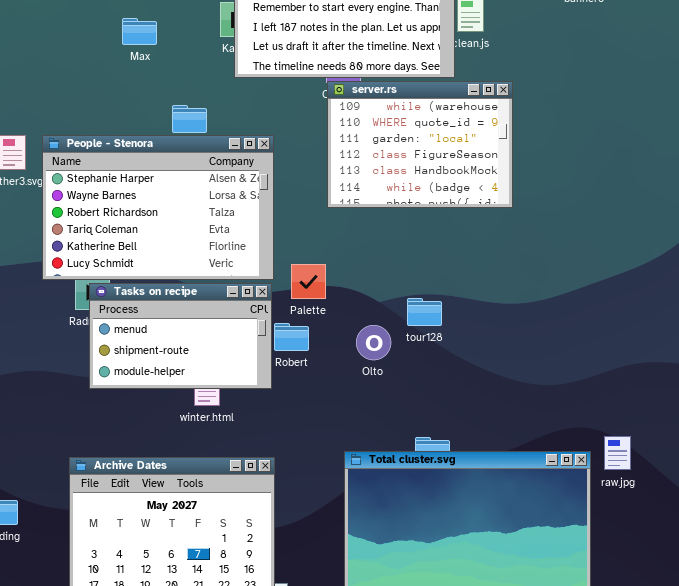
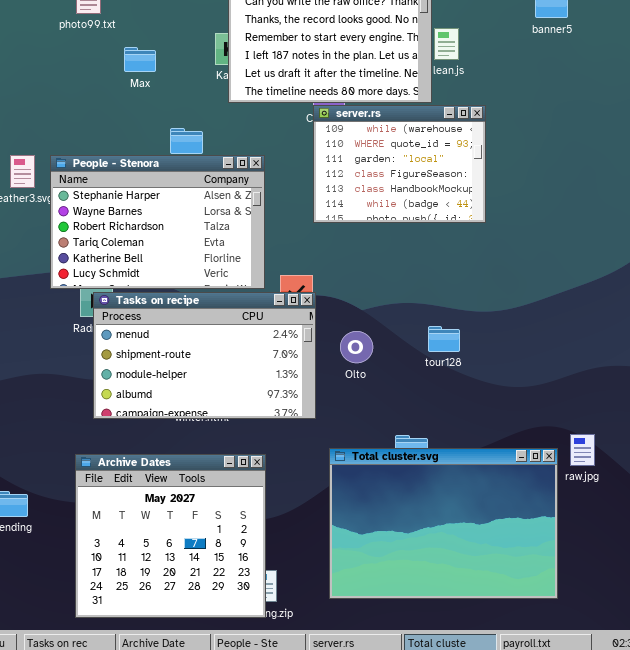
Tasks on recipe: [89,283,272,389] -> [93,292,316,419], resized
tour128: [407,298,442,326] -> [428,326,460,352], moved

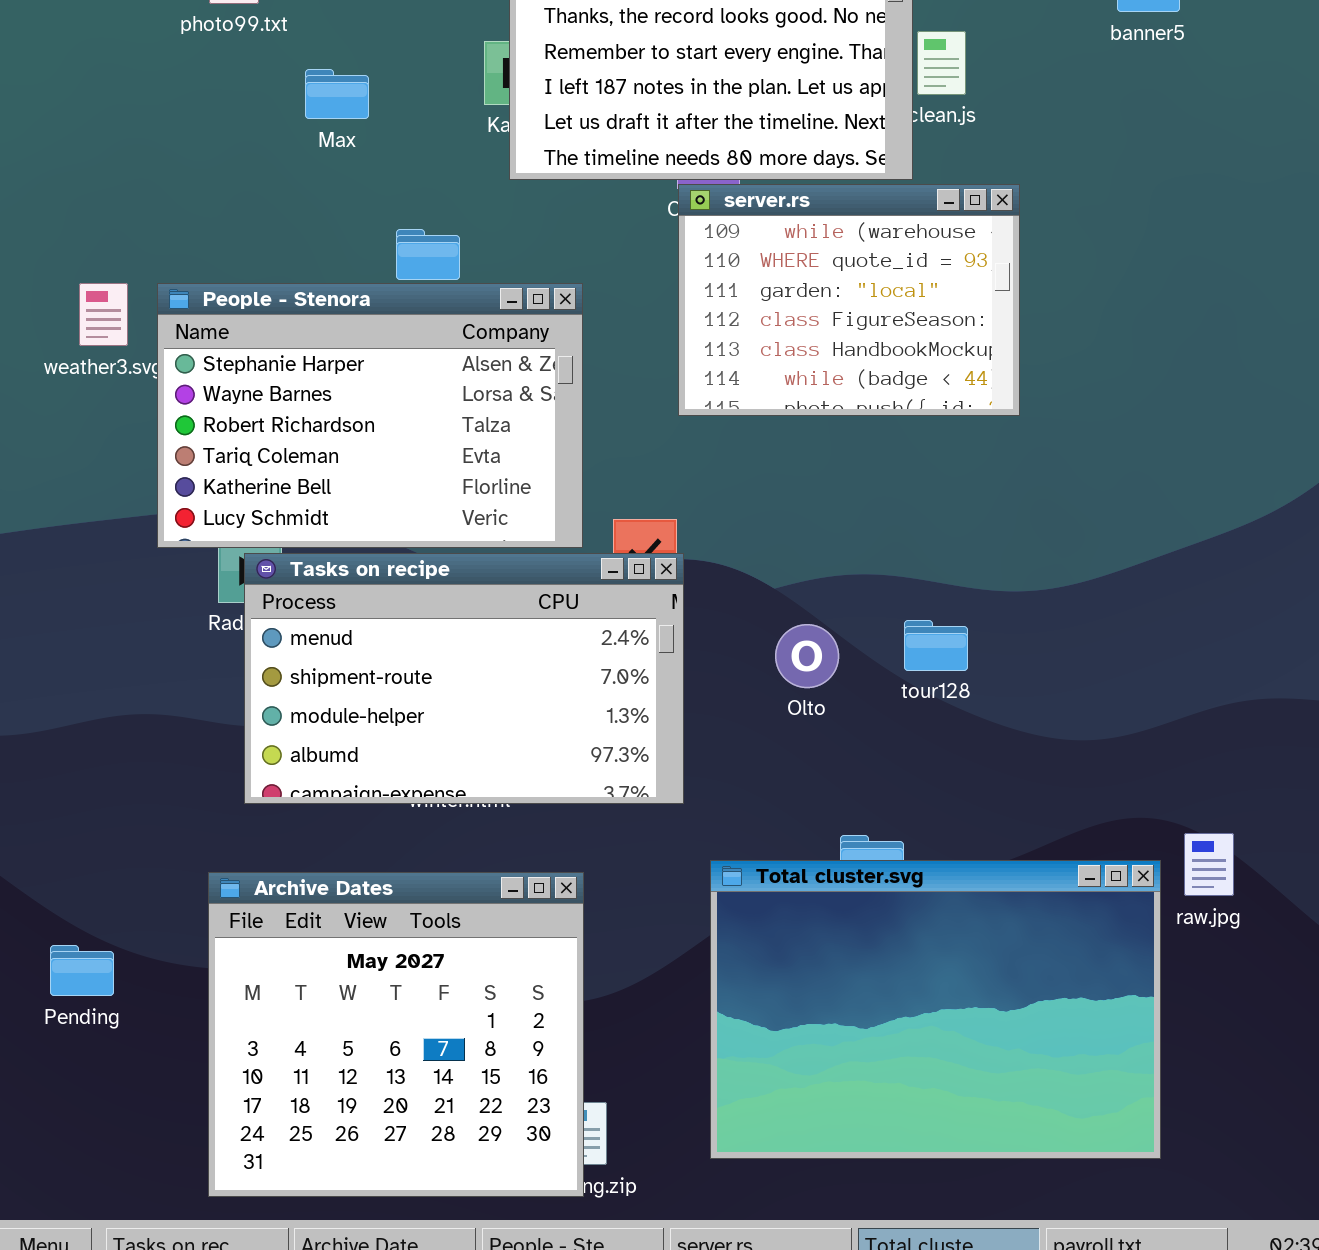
Olto: [340,331,373,363] -> [775,624,839,688], moved

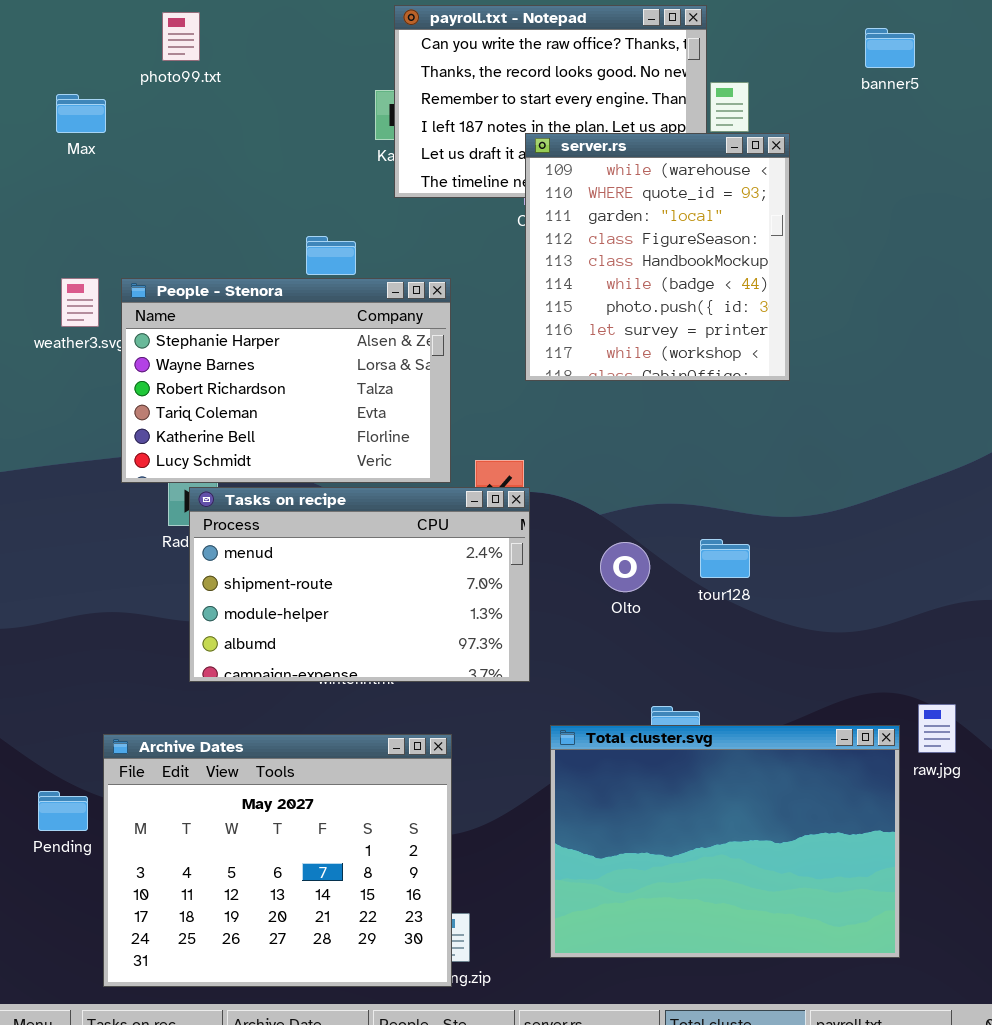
Max: [305,69,369,119] -> [56,94,106,133], moved
server.rs: [678,184,1020,416] -> [525,133,790,381], resized
Archive Dates: [208,872,584,1197] -> [103,734,452,987], resized

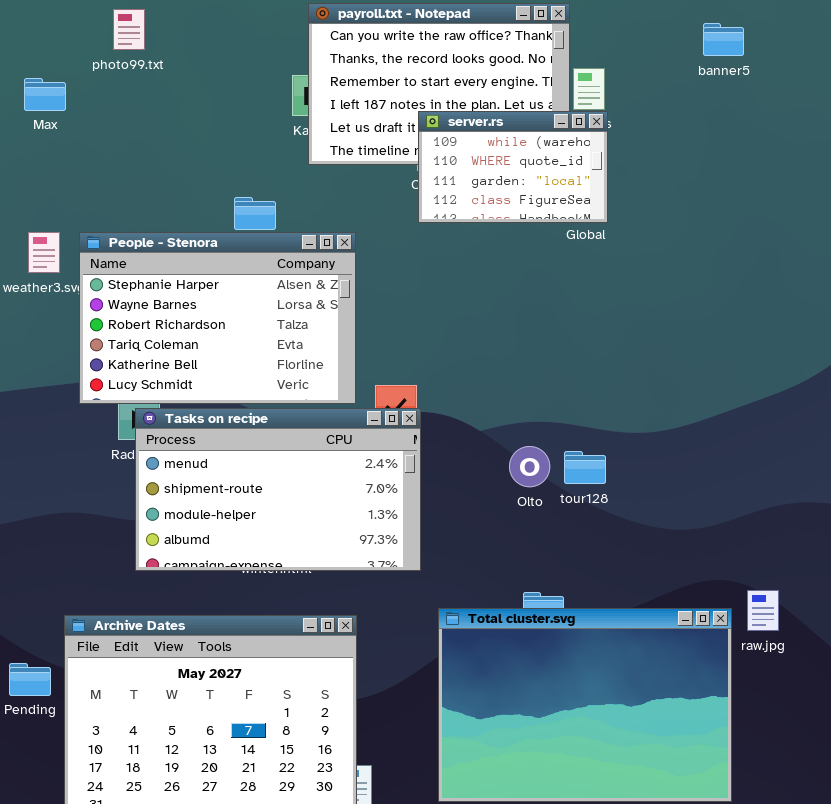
server.rs: [525,133,790,381] -> [418,111,608,223], resized
Olto: [600,542,650,592] -> [509,446,550,487], moved

